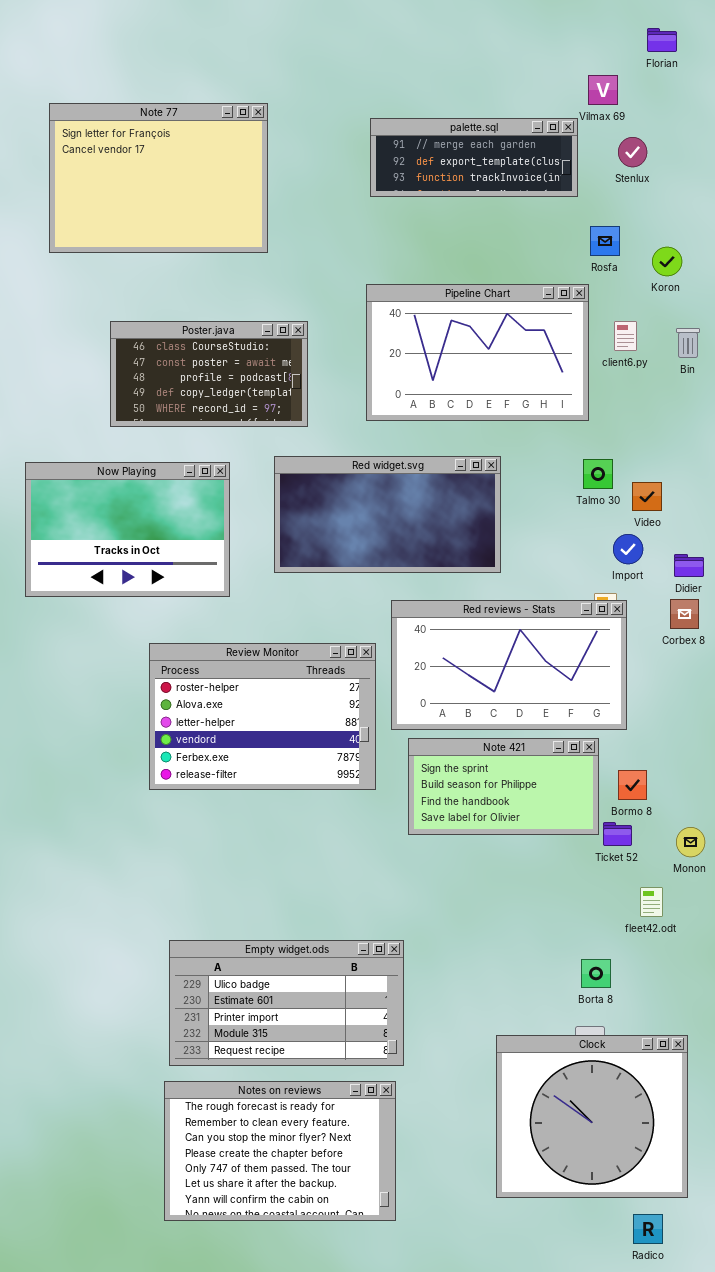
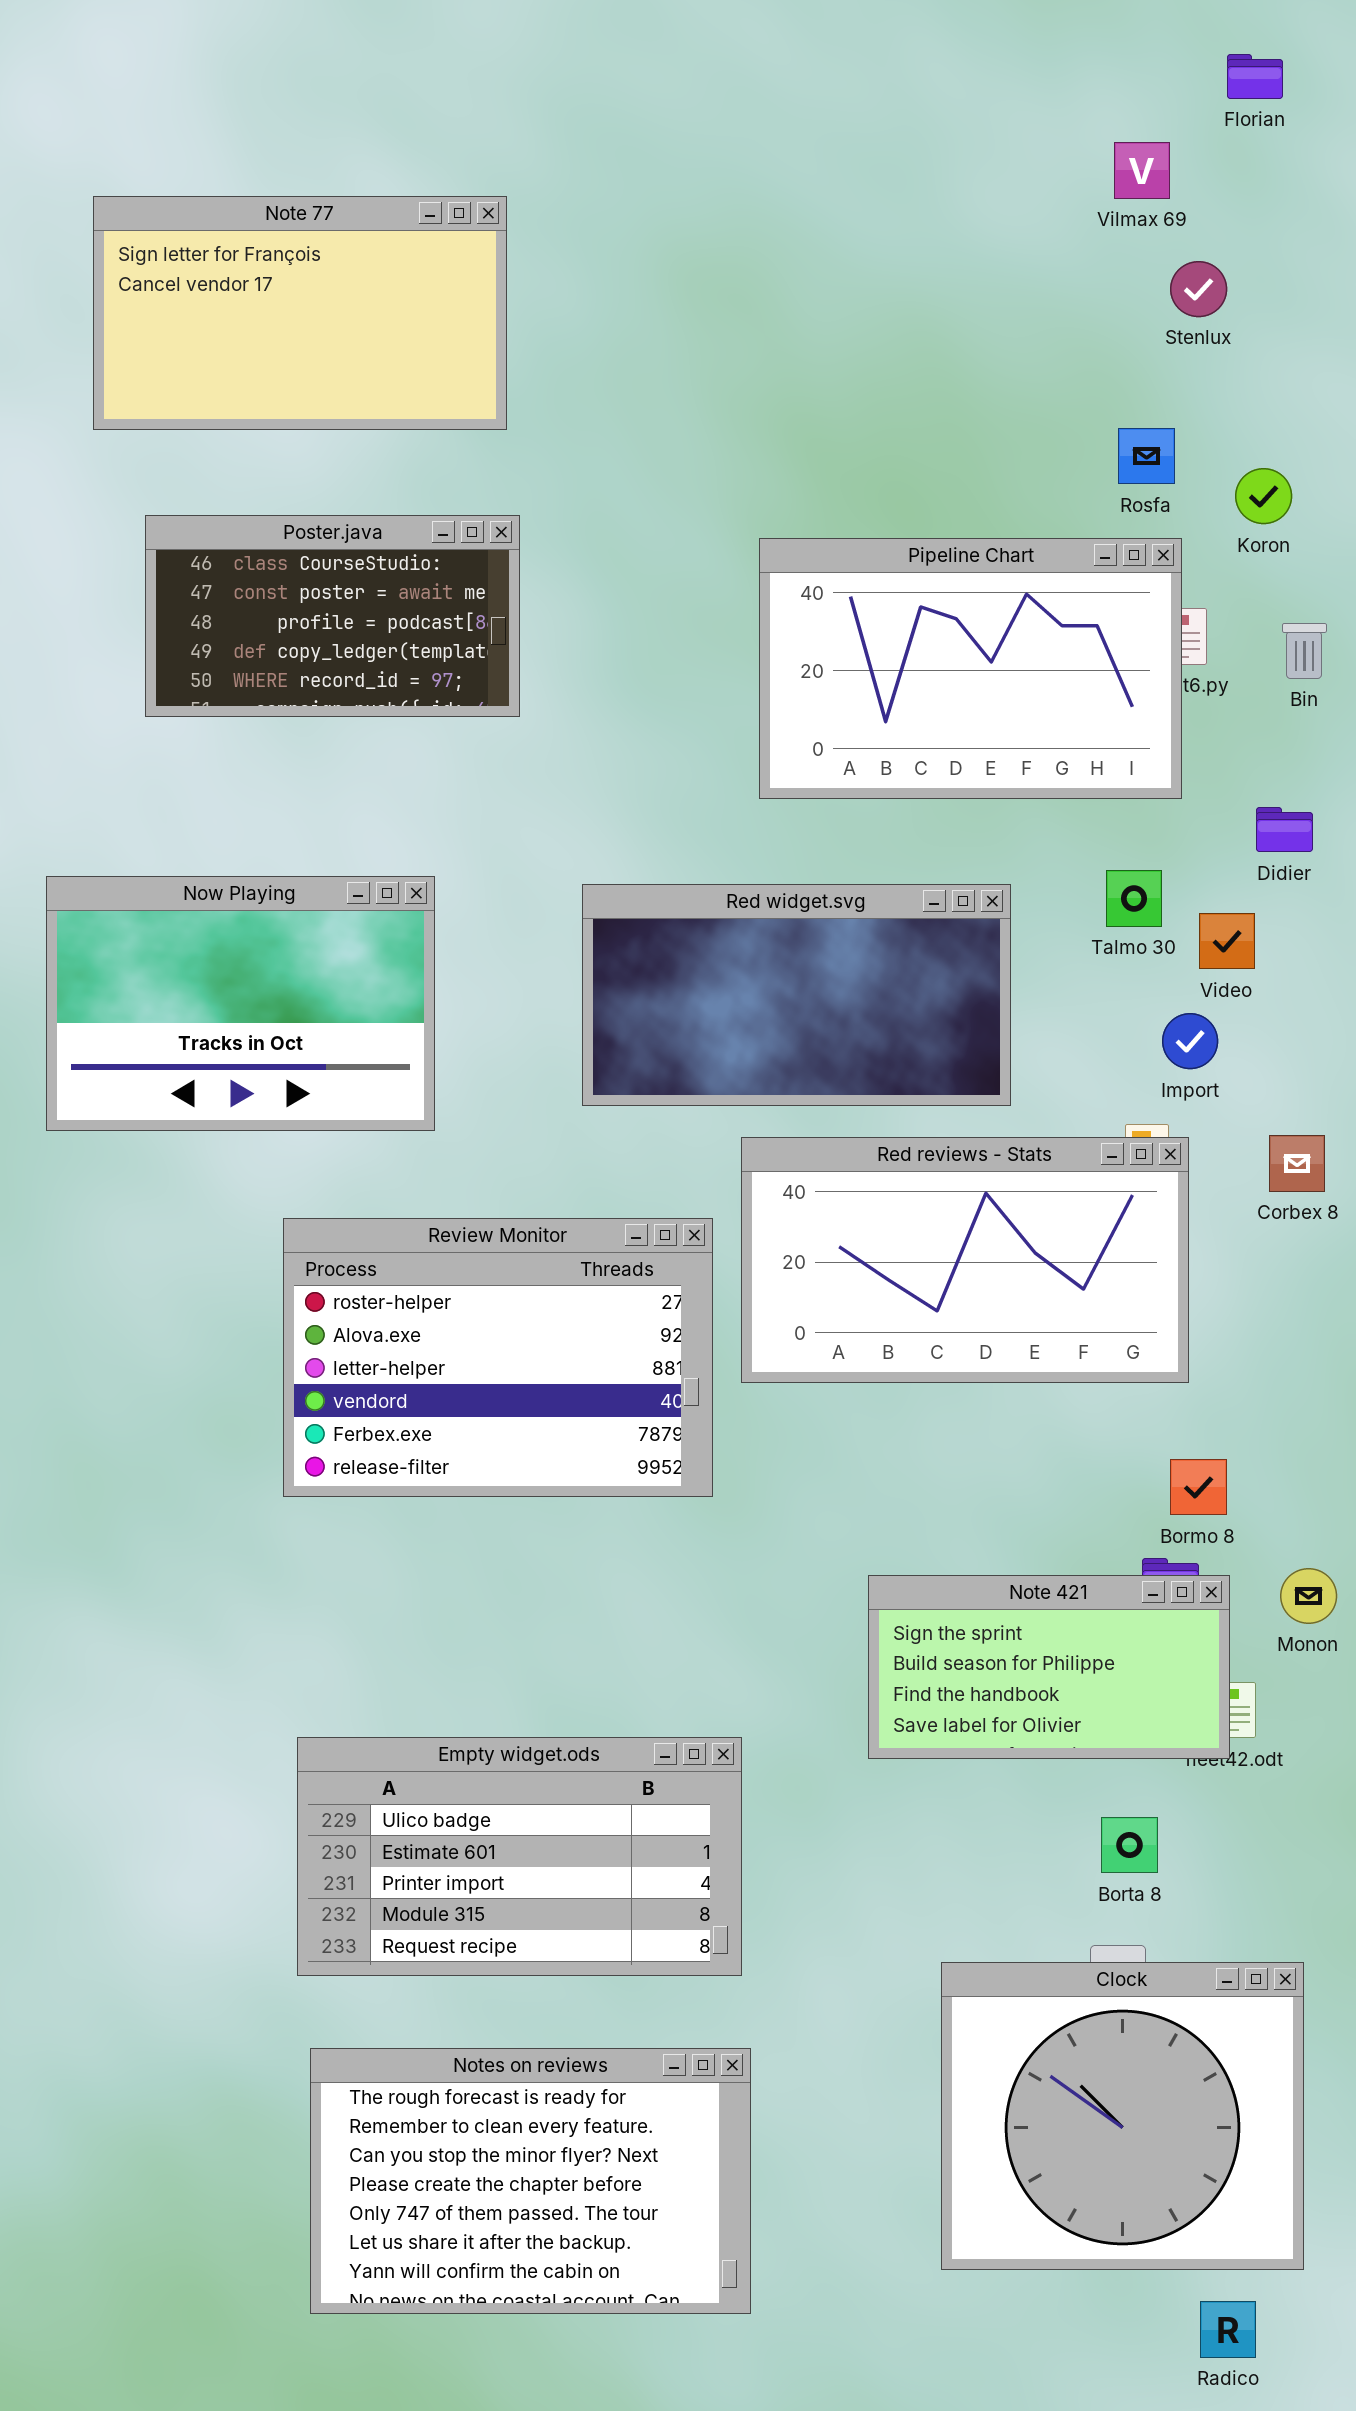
Note 77: [49,103,268,253] -> [93,196,507,430], resized
palette.sql: [370,118,578,197] -> none, closed
Pipeline Chart: [366,284,589,421] -> [759,538,1182,799], moved
Poster.java: [110,321,308,427] -> [145,515,520,717], moved
Red widget.svg: [274,456,501,573] -> [582,884,1011,1106], moved
Didier: [674,554,704,577] -> [1256,807,1313,852], moved
Note 421: [408,738,599,835] -> [868,1575,1230,1759], moved
Empty widget.ods: [169,940,404,1066] -> [297,1737,742,1976], moved

